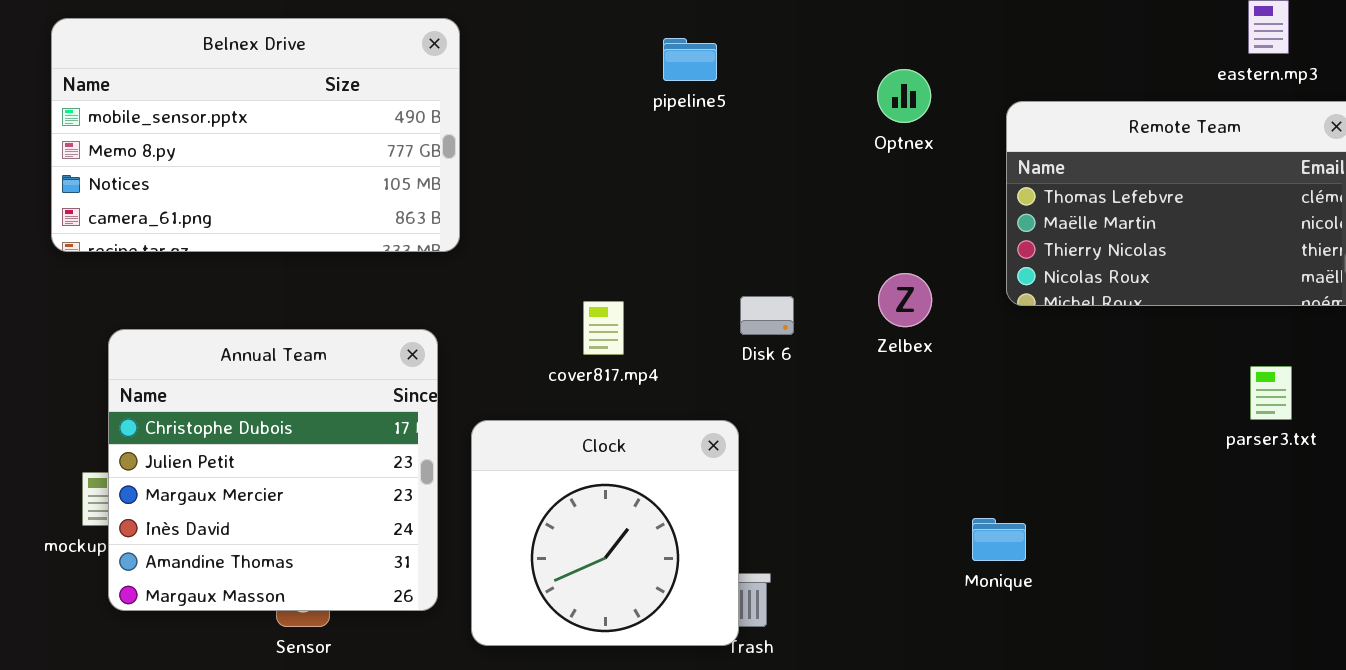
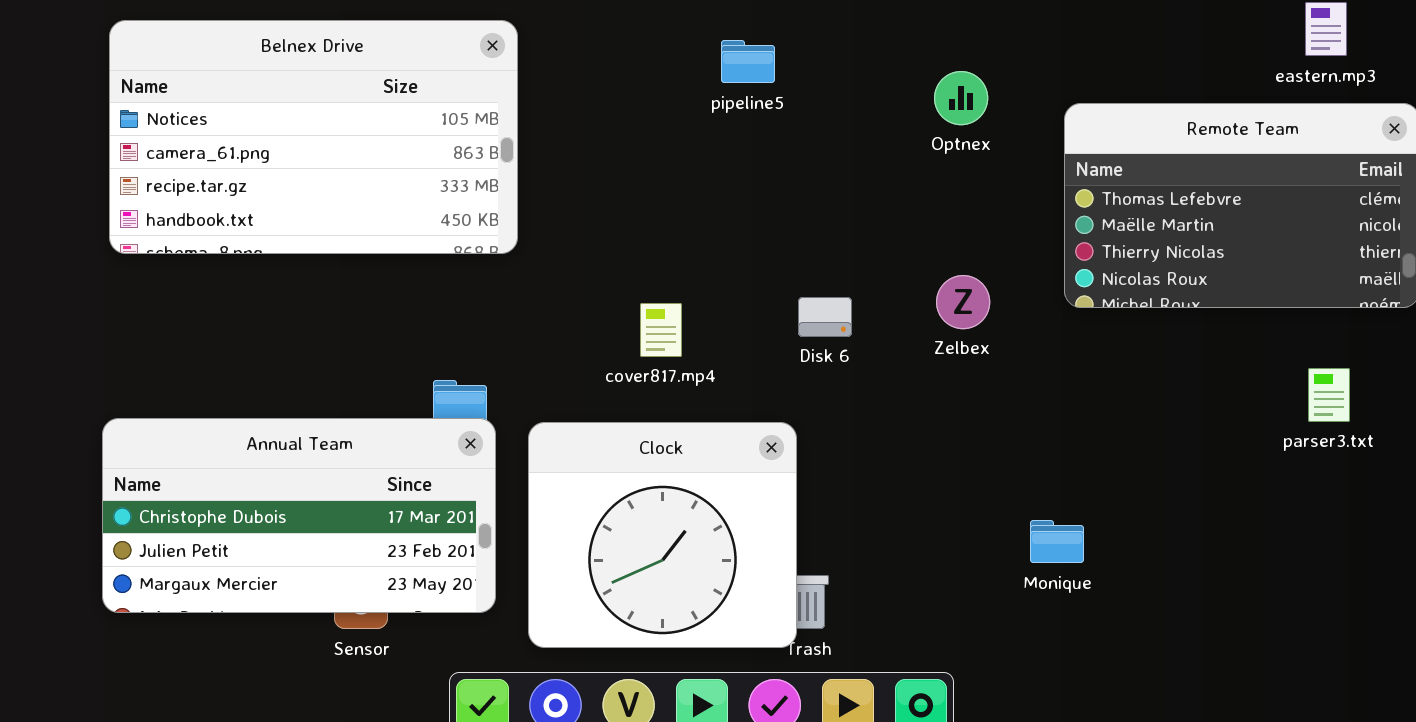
Belnex Drive: [51,18,460,252] -> [109,20,518,254], scrolled down 2 rows
Annual Team: [108,329,438,611] -> [102,418,496,613], resized

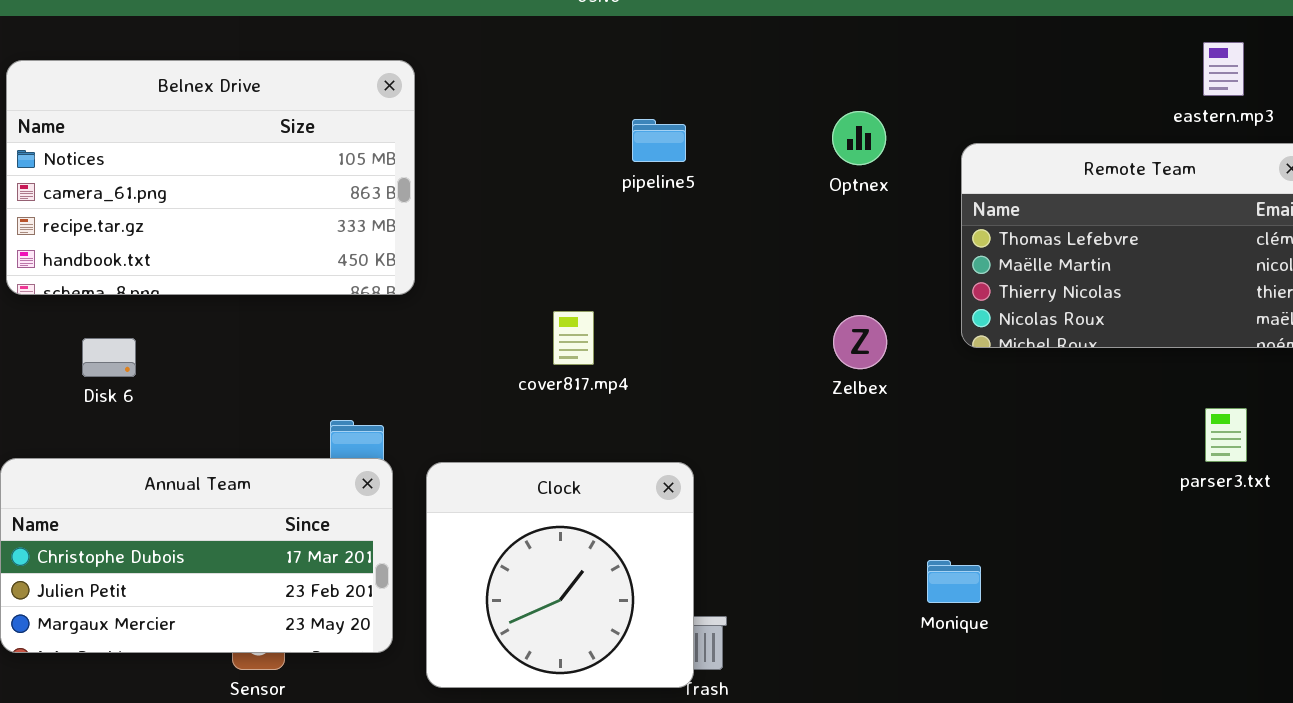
pipeline5: [721,40,775,83] -> [632,119,686,162], moved
Disk 6: [798,297,852,337] -> [82,338,136,377], moved
cover817.mp4: [640,303,682,357] -> [553,311,594,365], moved

